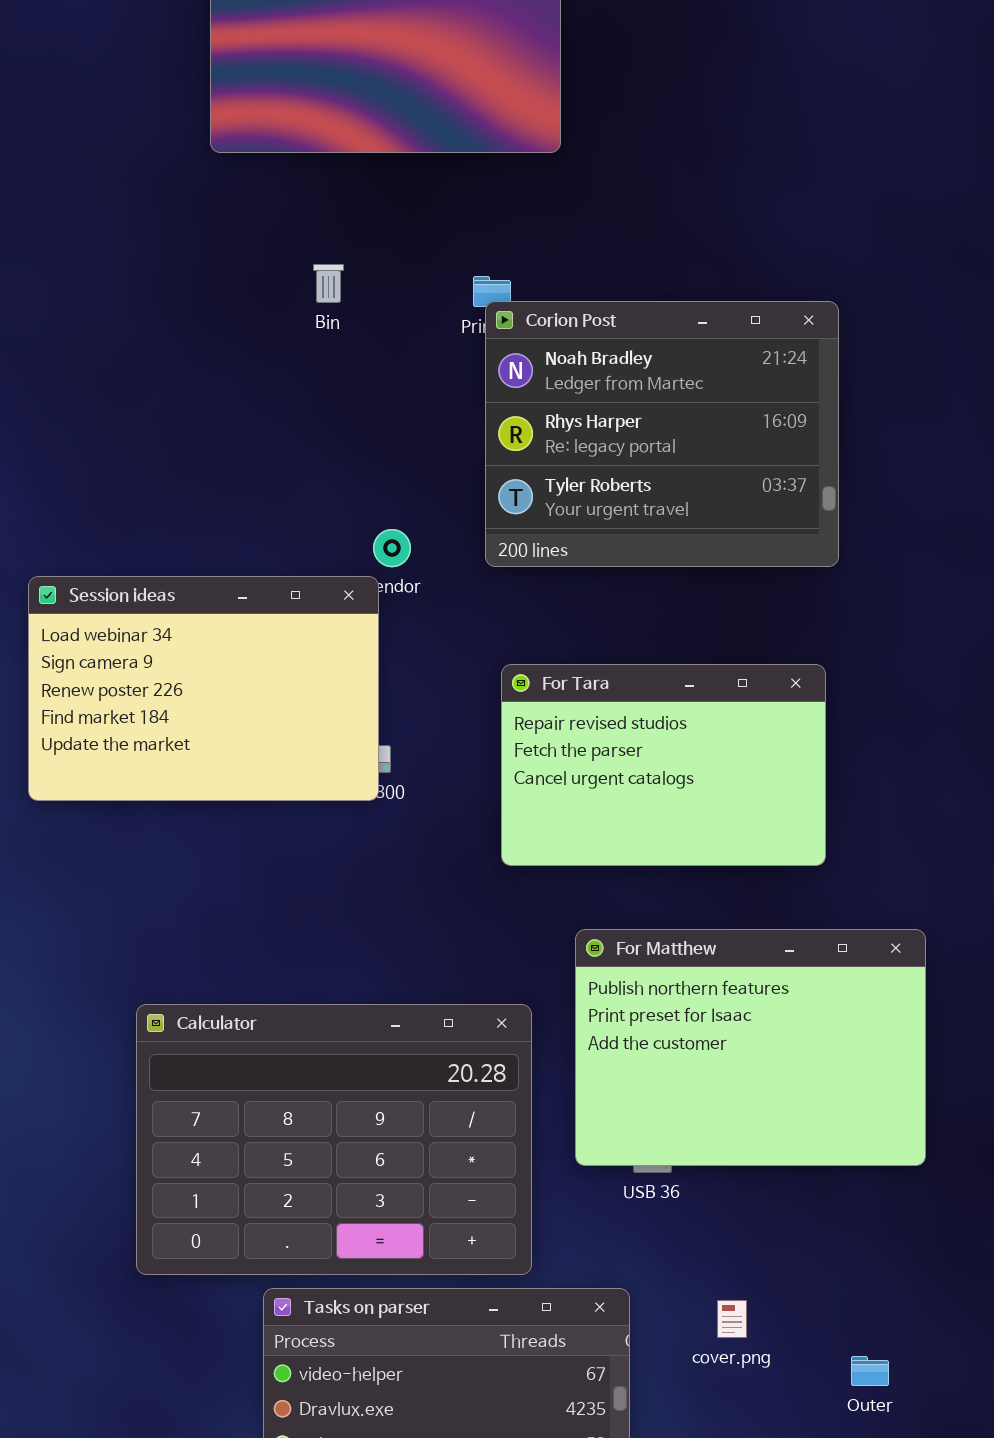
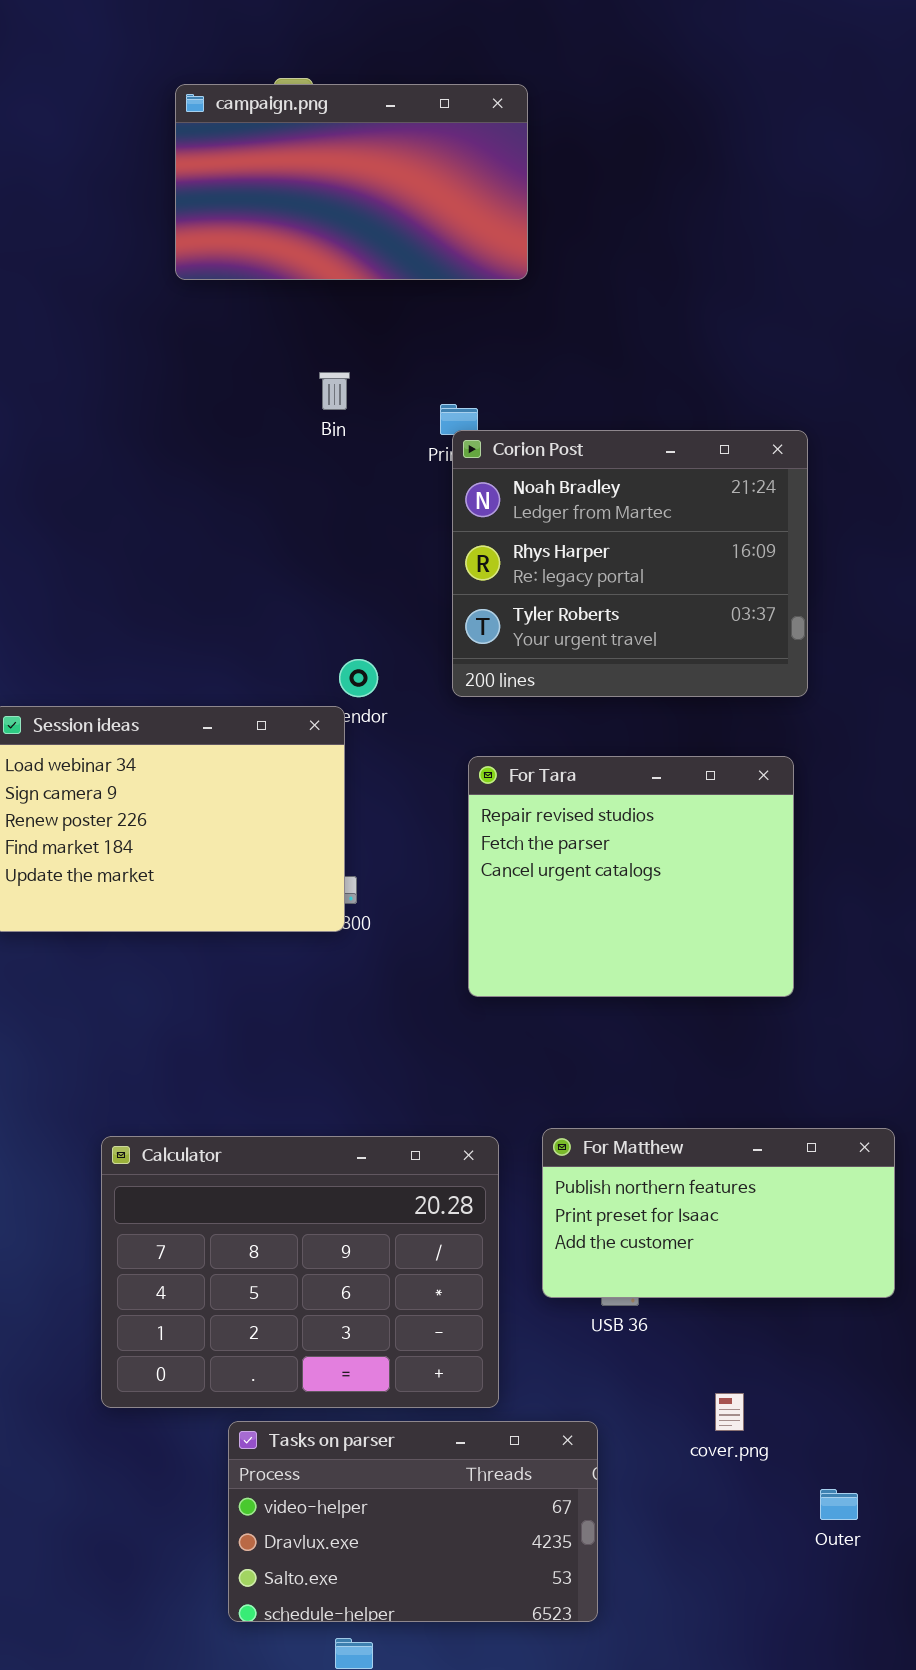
Bin: [313,264,344,303] -> [319,372,350,410], moved
For Tara: [501,664,826,866] -> [468,756,794,997], resized
For Matthew: [575,929,926,1166] -> [542,1128,895,1298], resized
cover.png: [717,1300,747,1338] -> [715,1393,744,1431], moved

